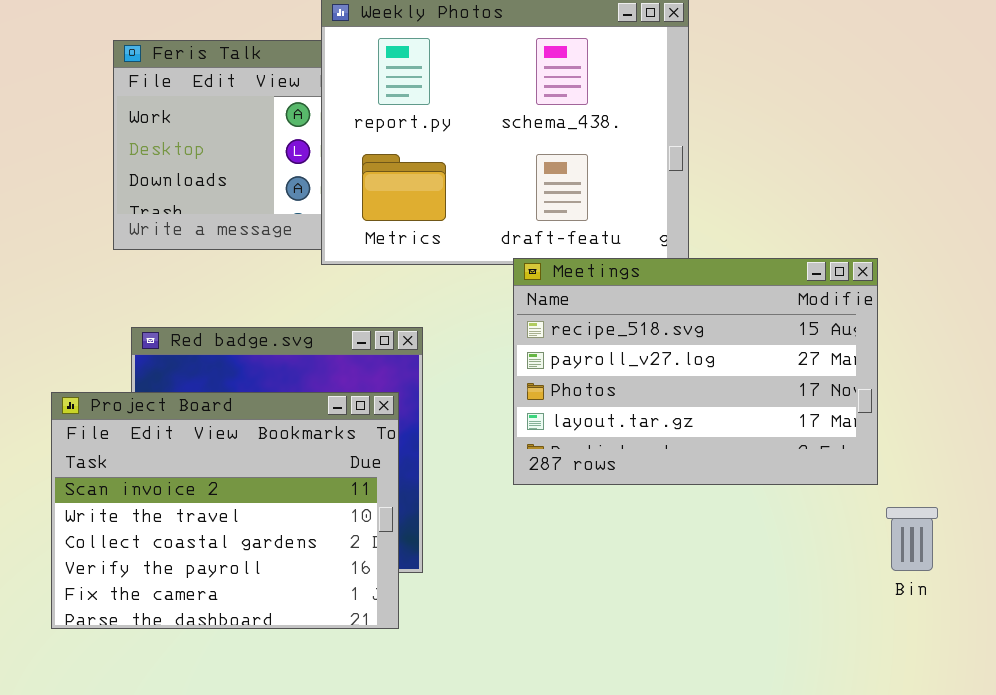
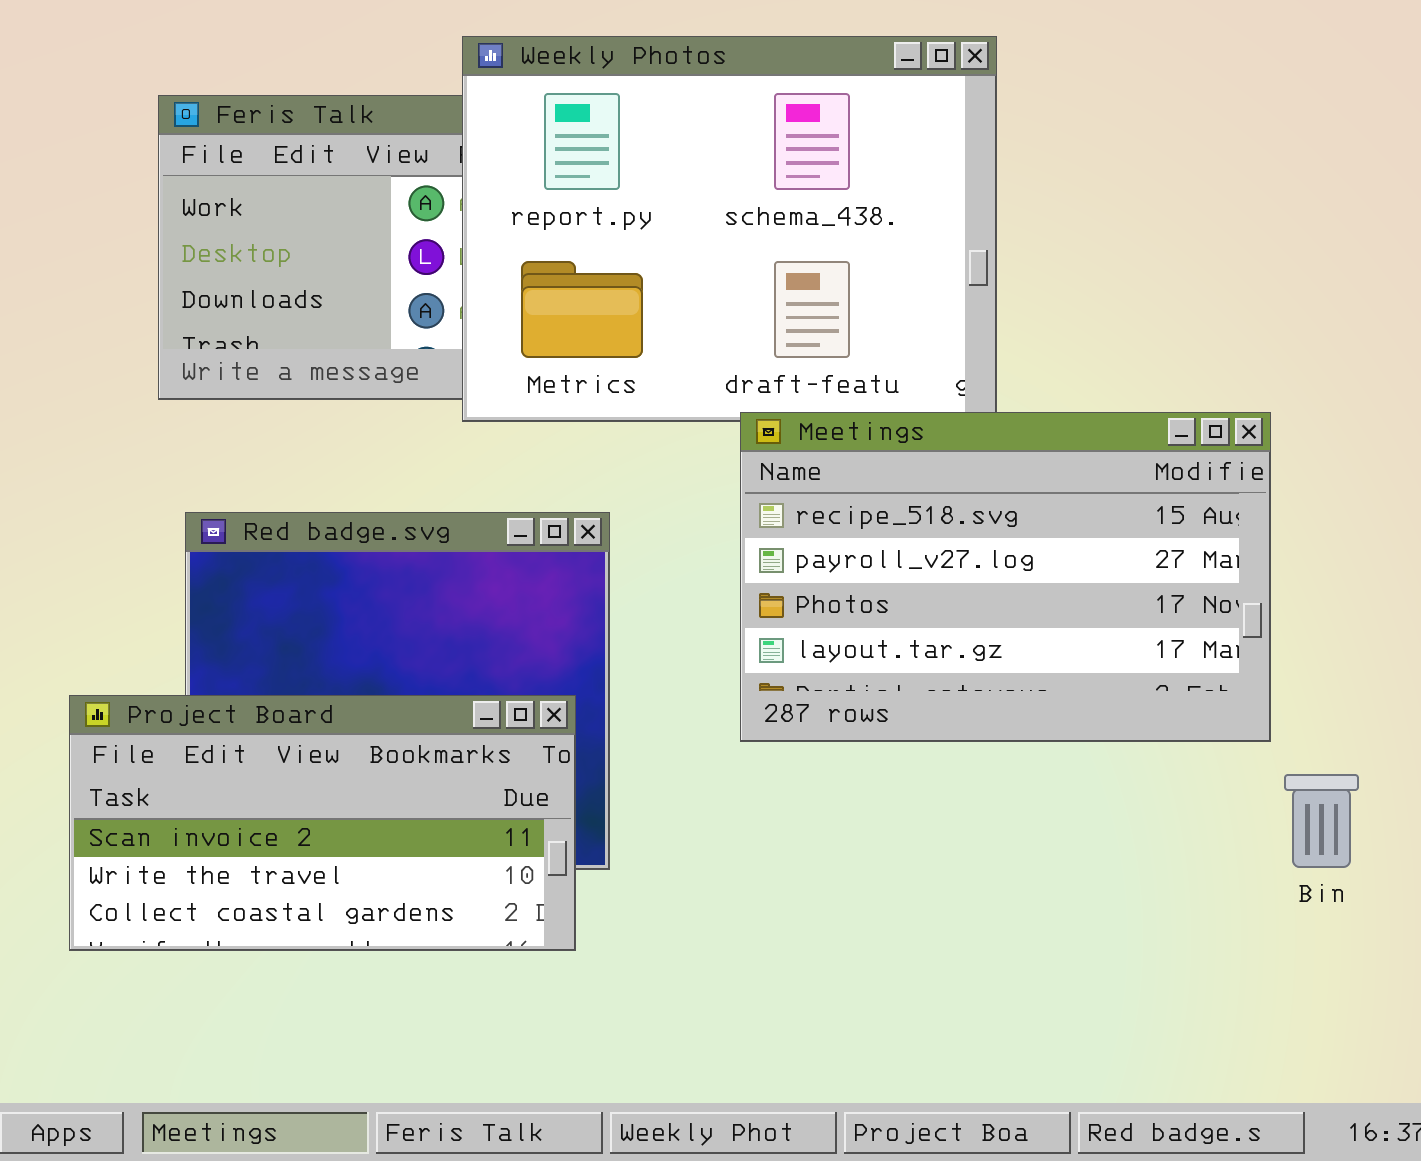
Project Board: [51,392,399,629] -> [69,695,576,951], resized

